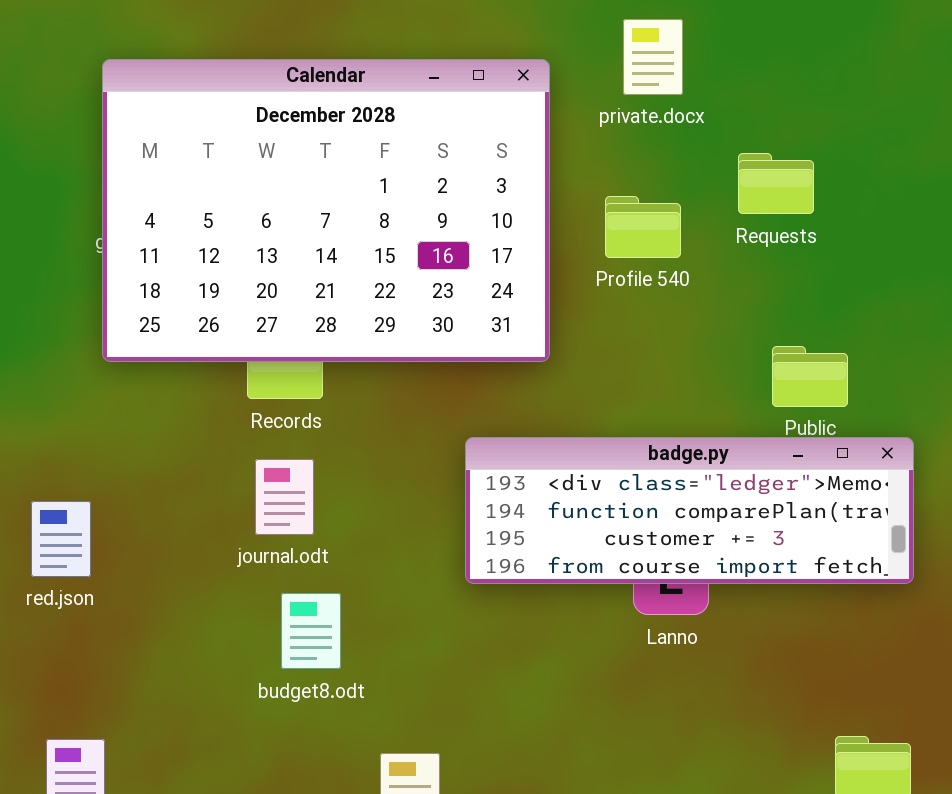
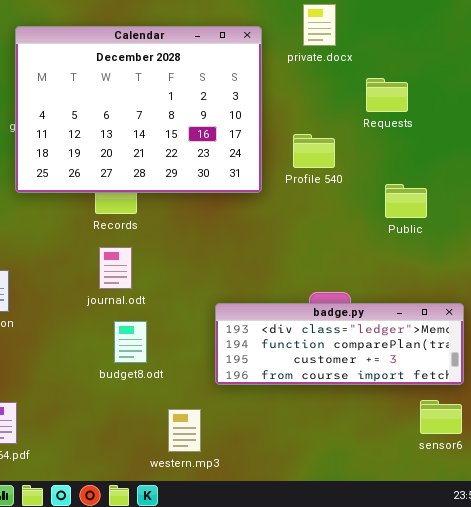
Profile 540: [605,196,681,258] -> [293,134,335,168], moved
badge.py: [465,437,914,584] -> [215,303,464,385], moved

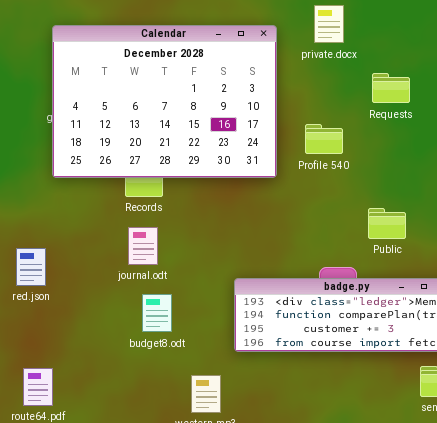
Public: [385,184,427,218] -> [368,208,406,239], moved

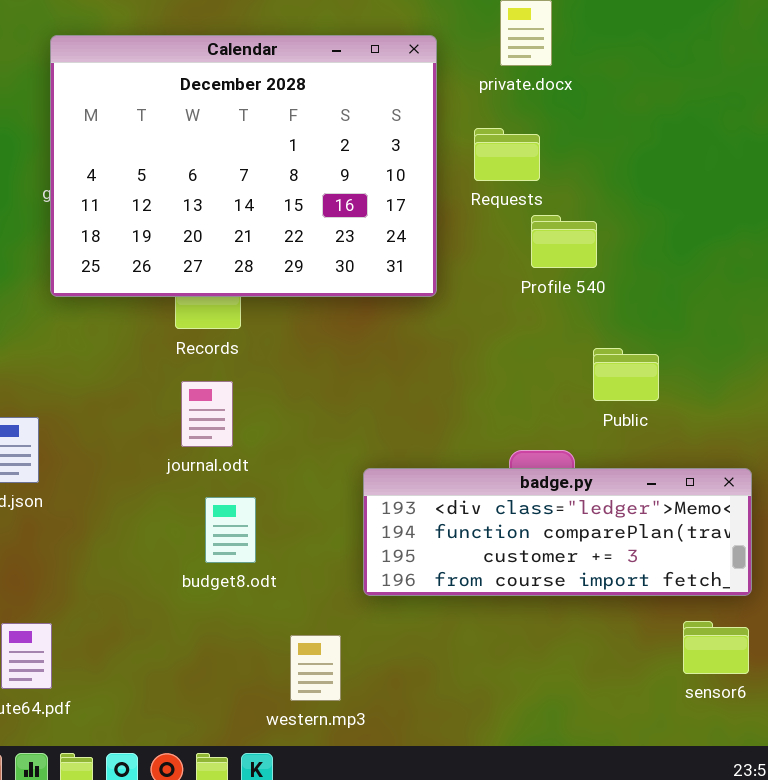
Requests: [372,73,410,103] -> [474,128,540,181], moved
Profile 540: [305,124,343,154] -> [531,215,597,268], moved

